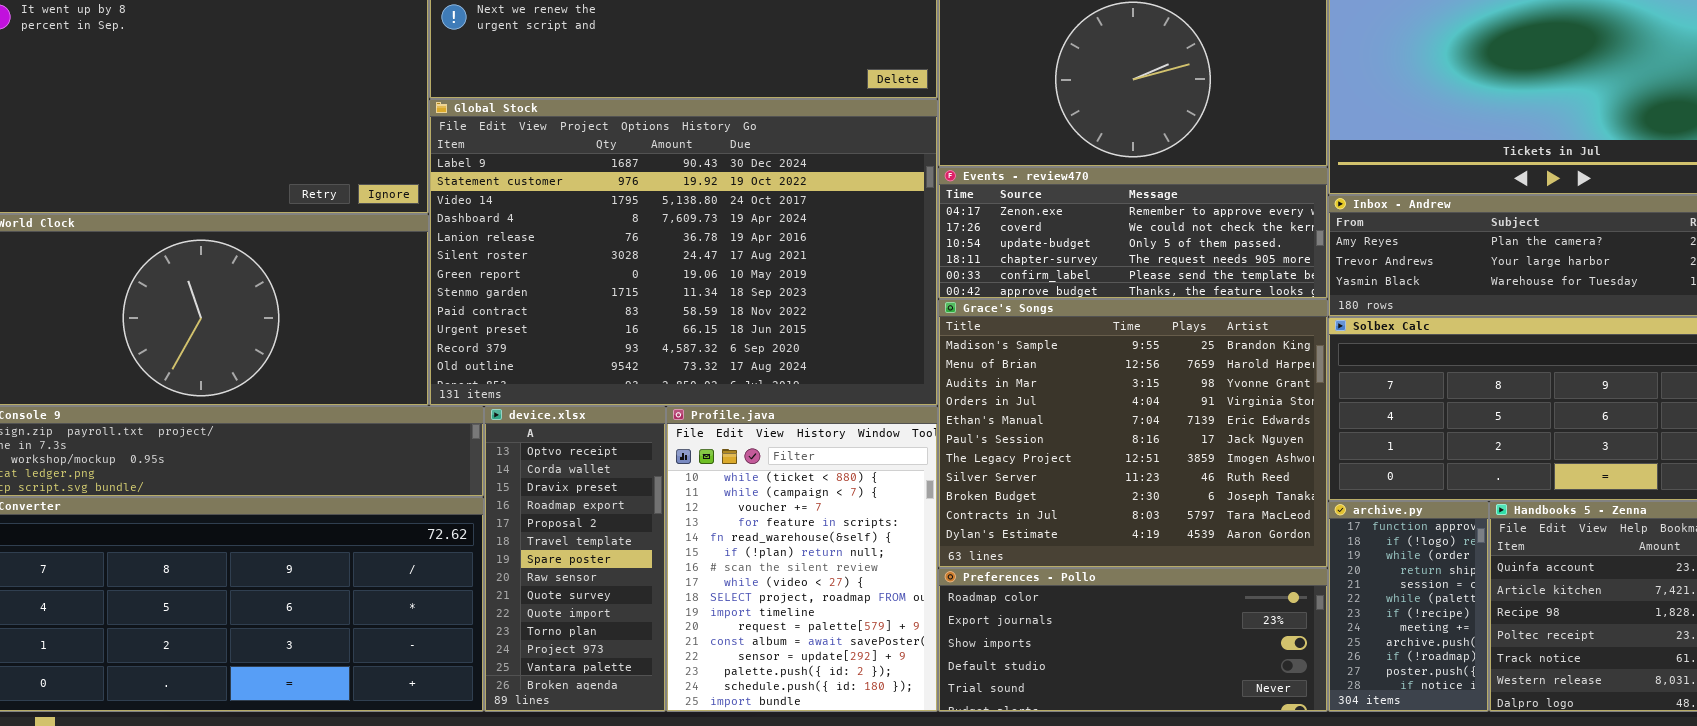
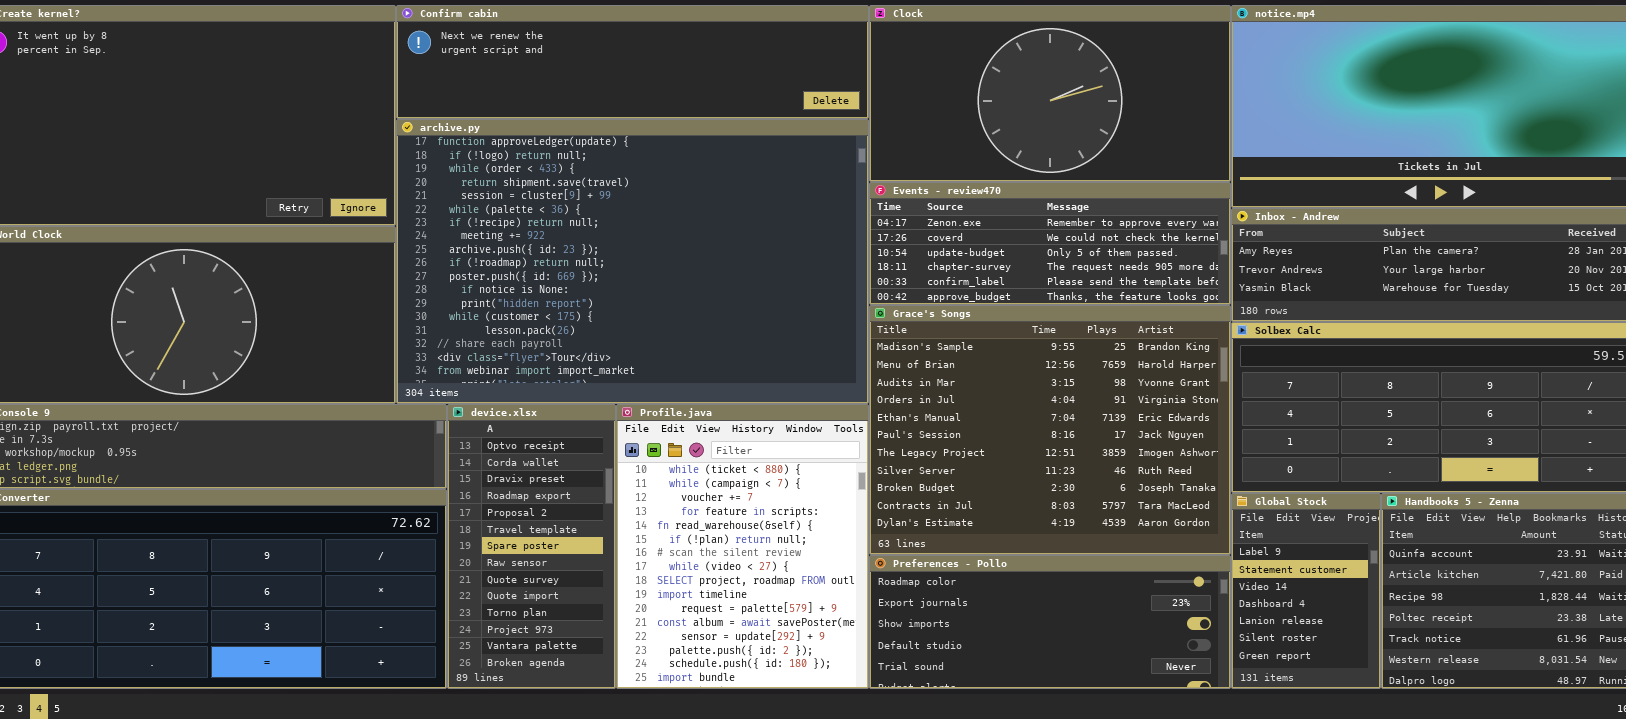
Global Stock: [429,99,938,406] -> [1231,493,1381,689], moved, resized
archive.py: [1328,501,1489,712] -> [396,119,869,404], moved, resized

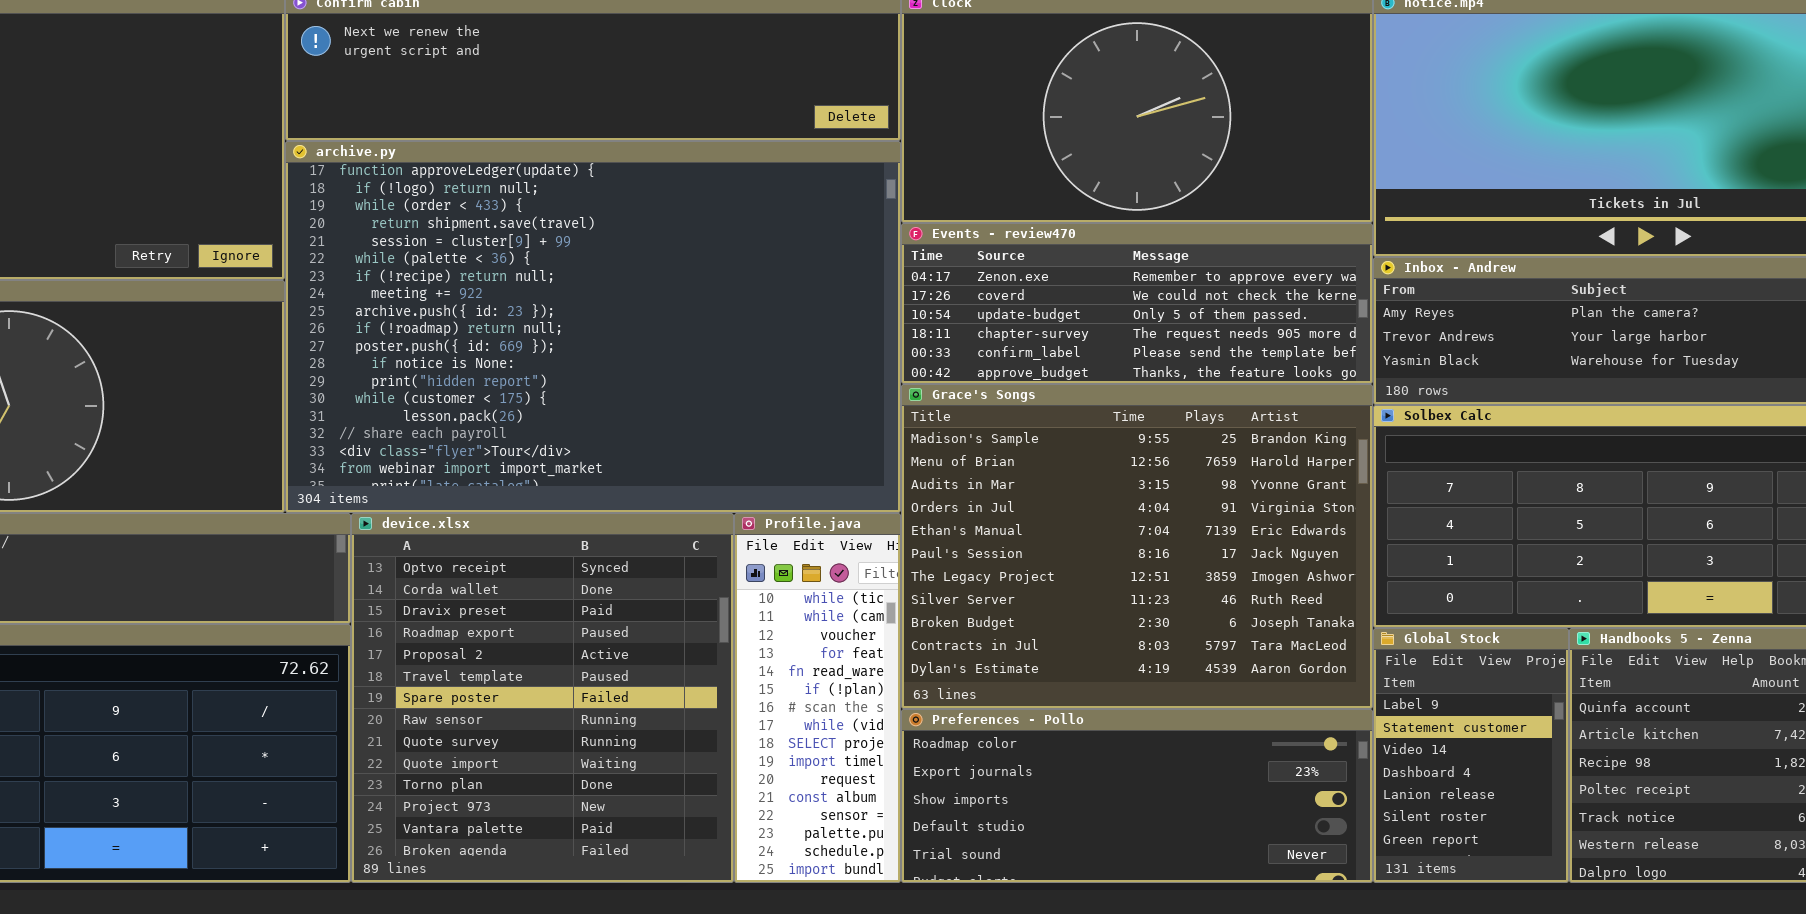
device.xlsx: [447,404,616,689] -> [351,513,734,883], resized
Profile.java: [616,404,869,689] -> [734,513,901,883], resized

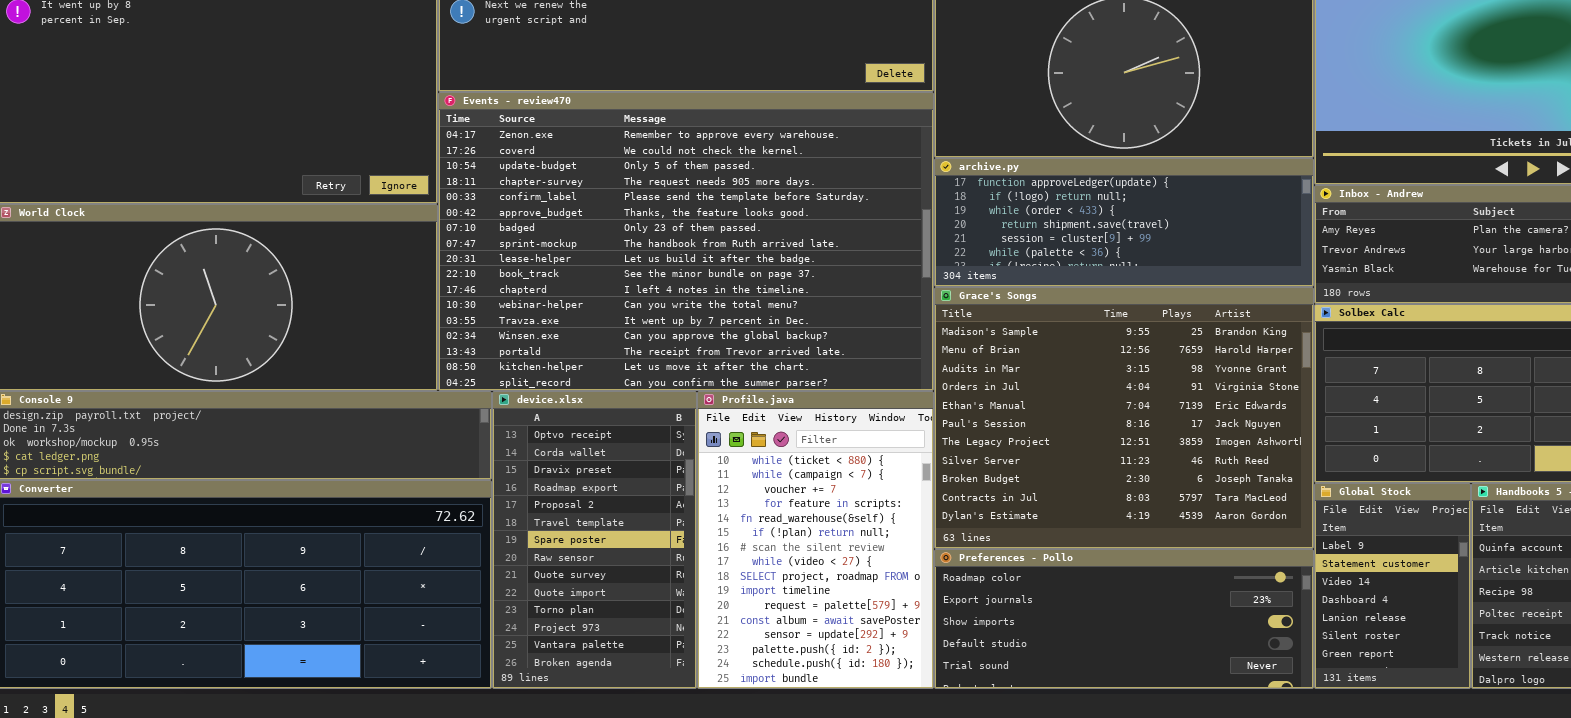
archive.py: [285,141,901,513] -> [934,158,1314,287], moved, resized
Events - review470: [901,223,1373,384] -> [438,92,934,391], moved, resized
device.xlsx: [351,513,734,883] -> [492,391,697,689], resized
Profile.java: [734,513,901,883] -> [697,391,934,689], resized

